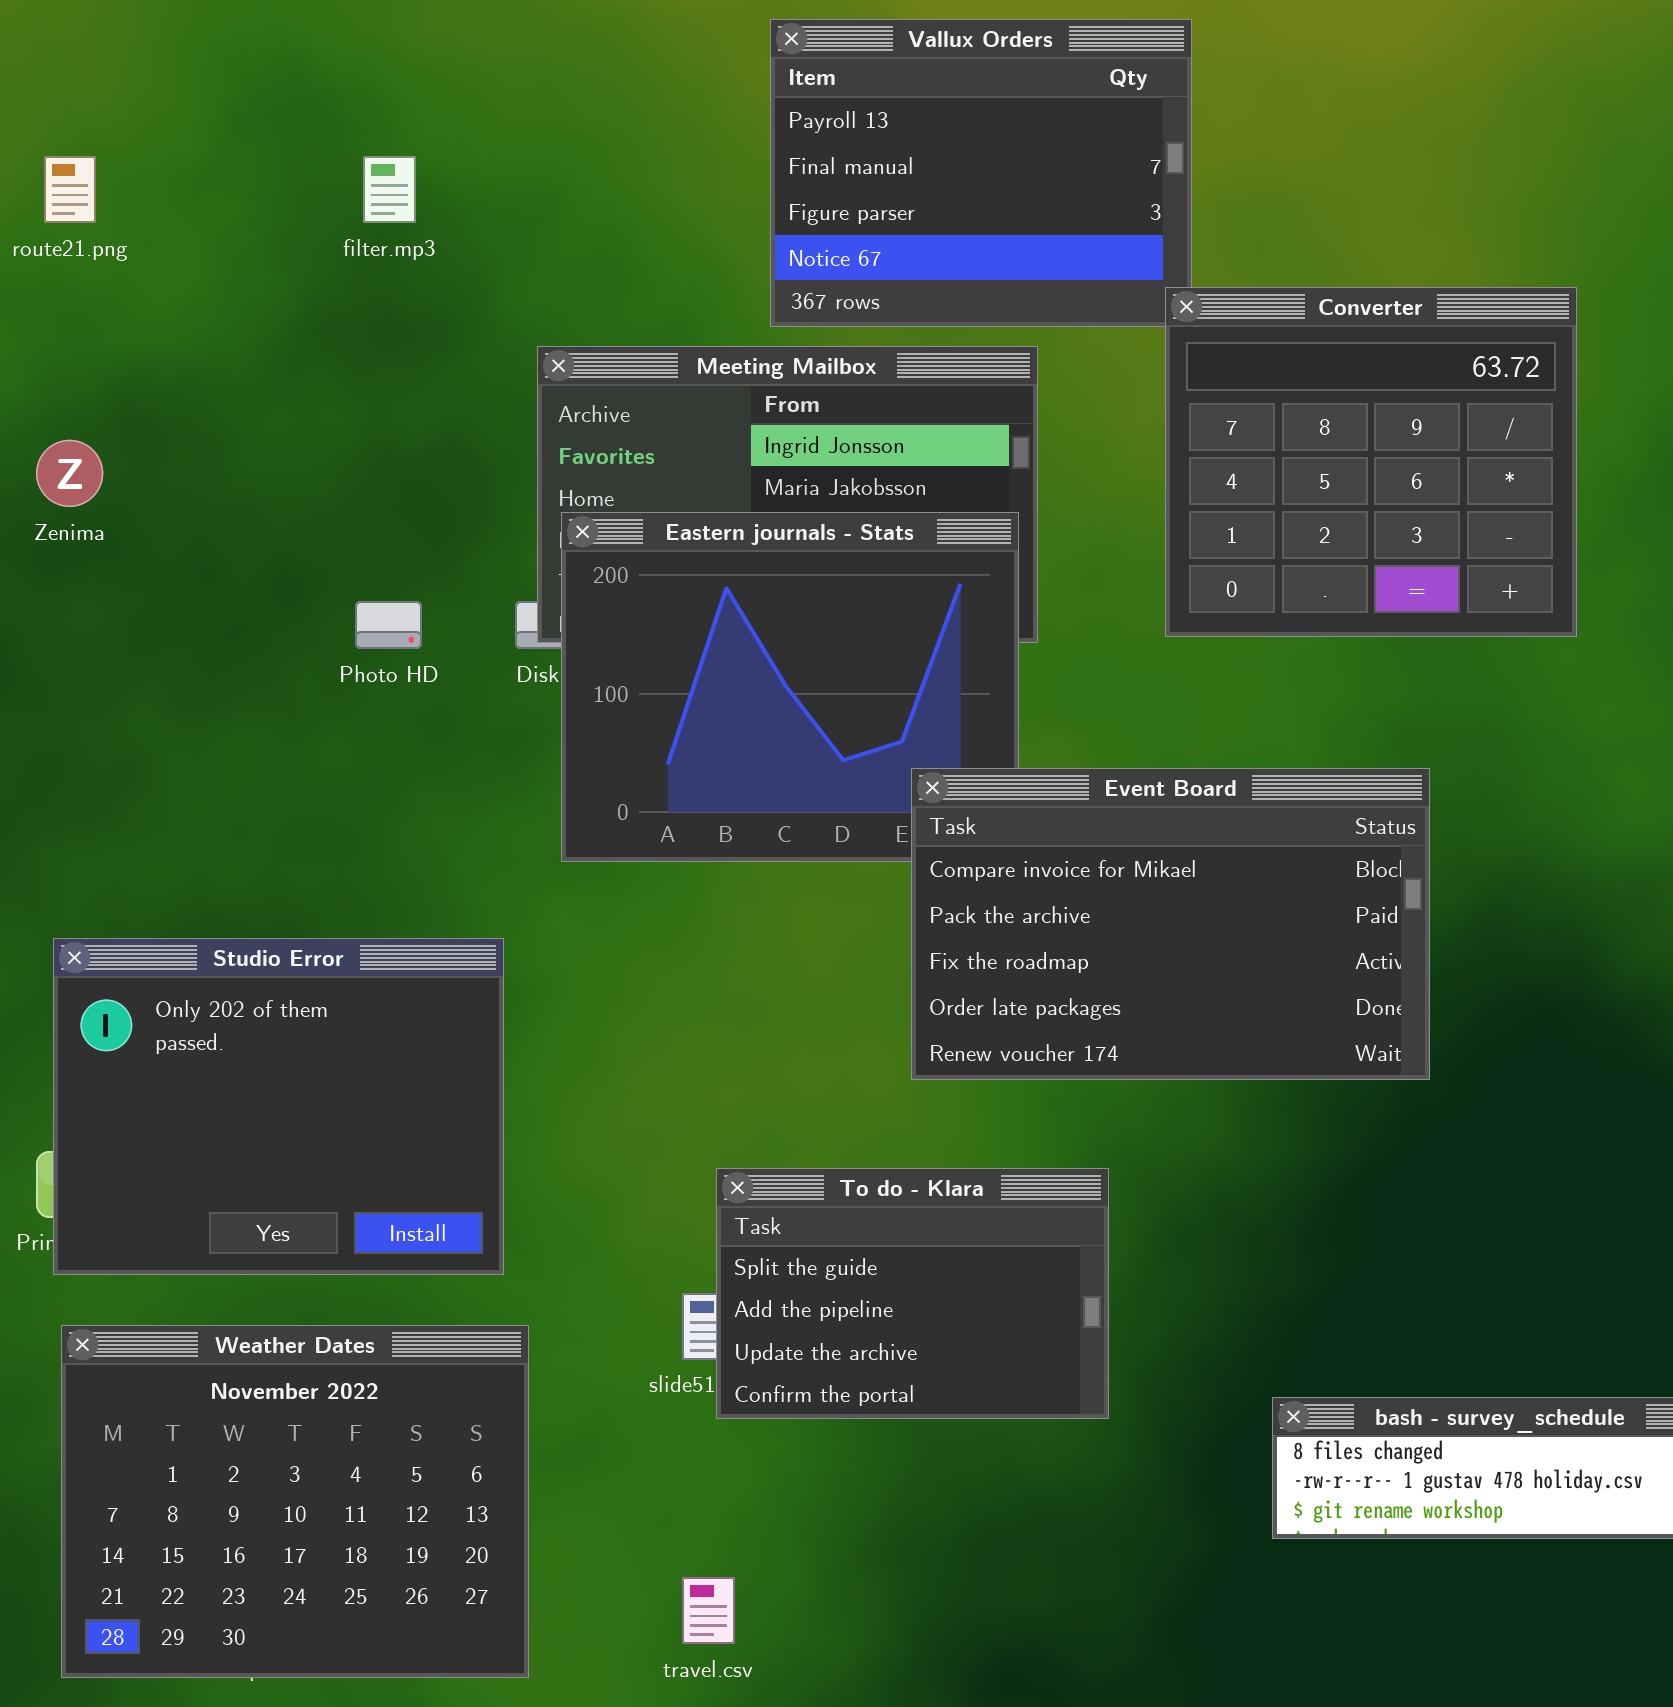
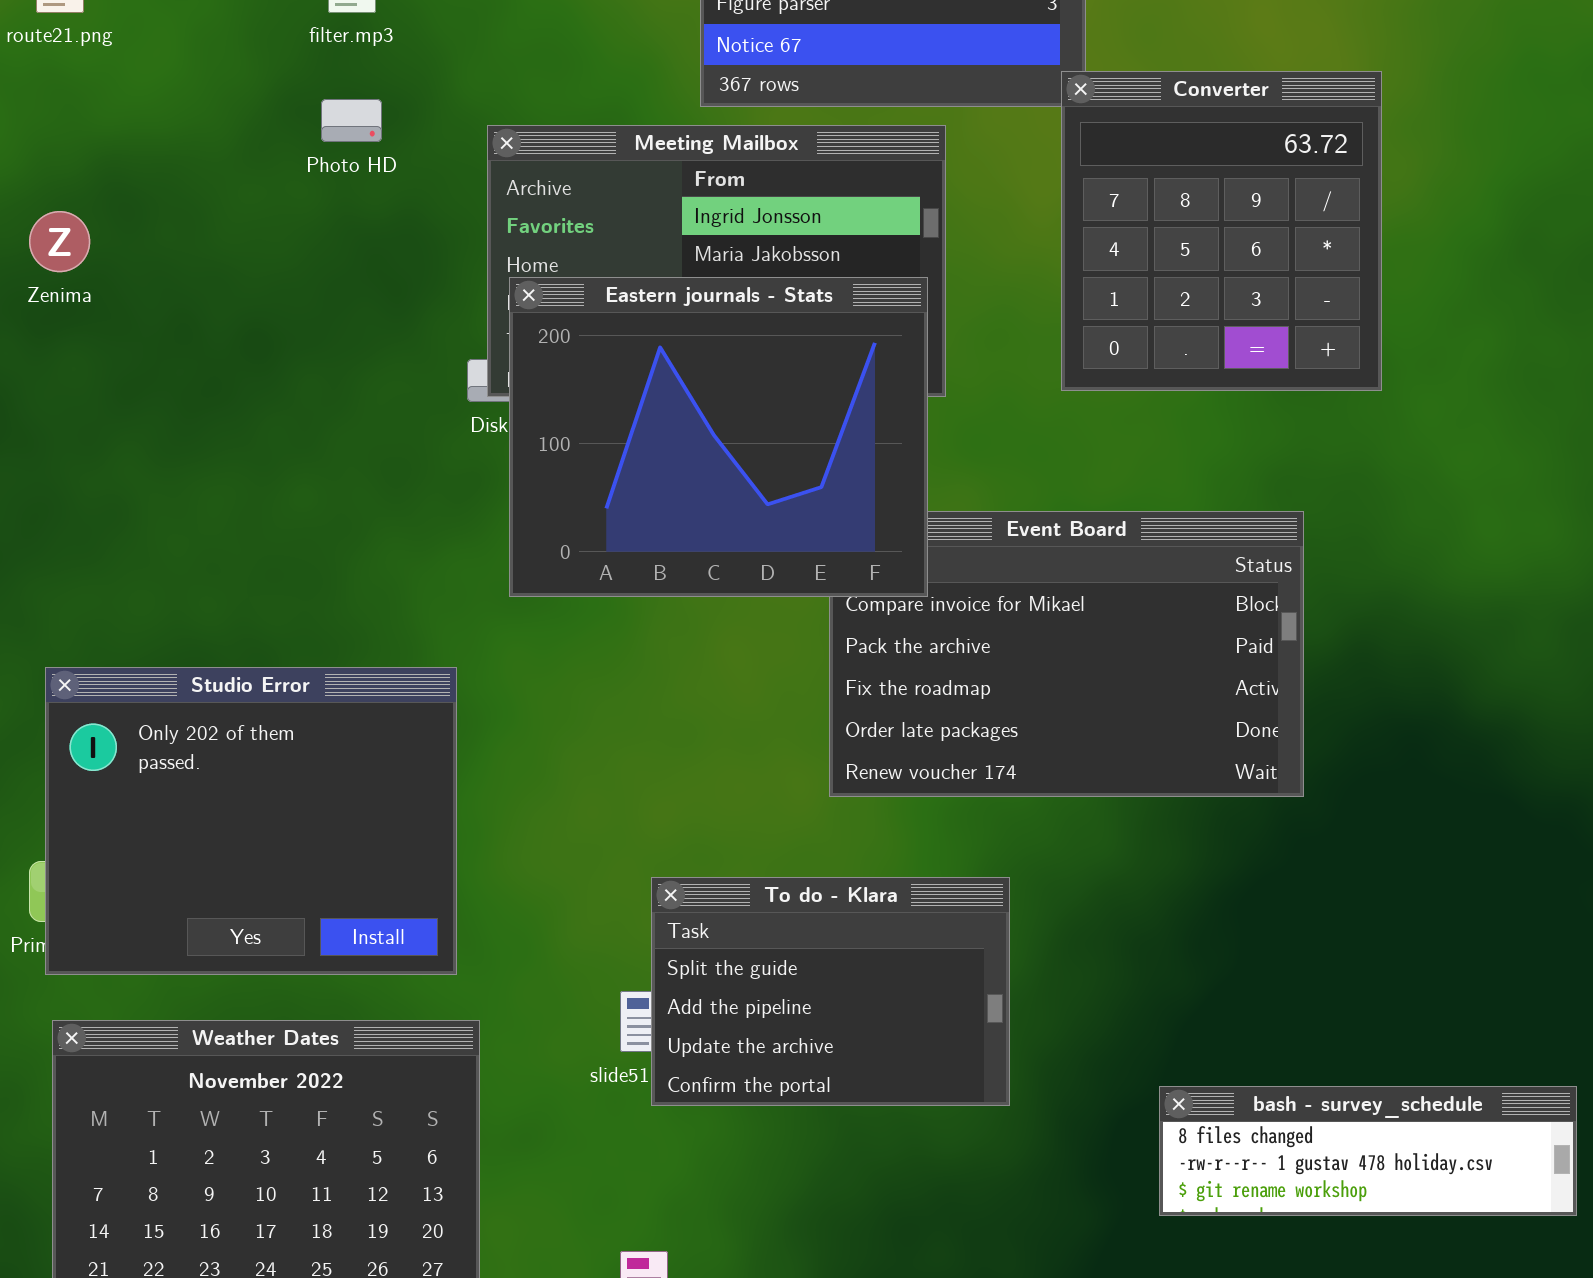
Converter: [1165,287,1577,637] -> [1061,71,1382,391], resized
Eastern journals - Stats: [561,512,1019,862] -> [509,277,928,597], raised
Photo HD: [355,601,422,649] -> [321,99,382,142], moved

